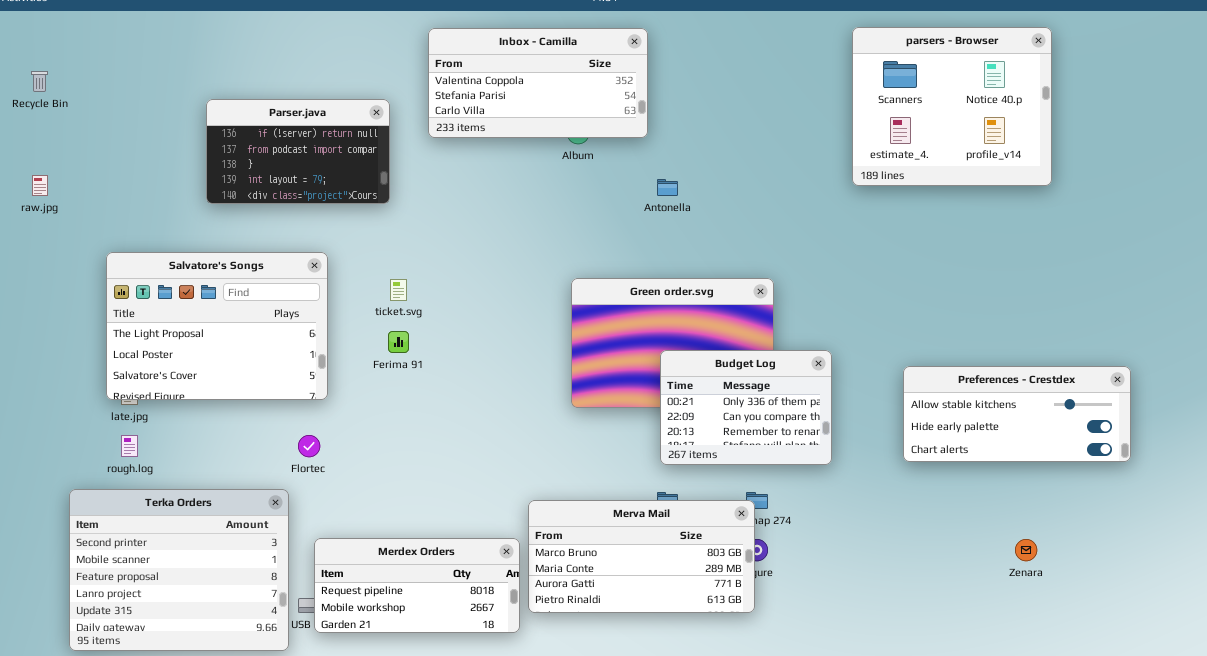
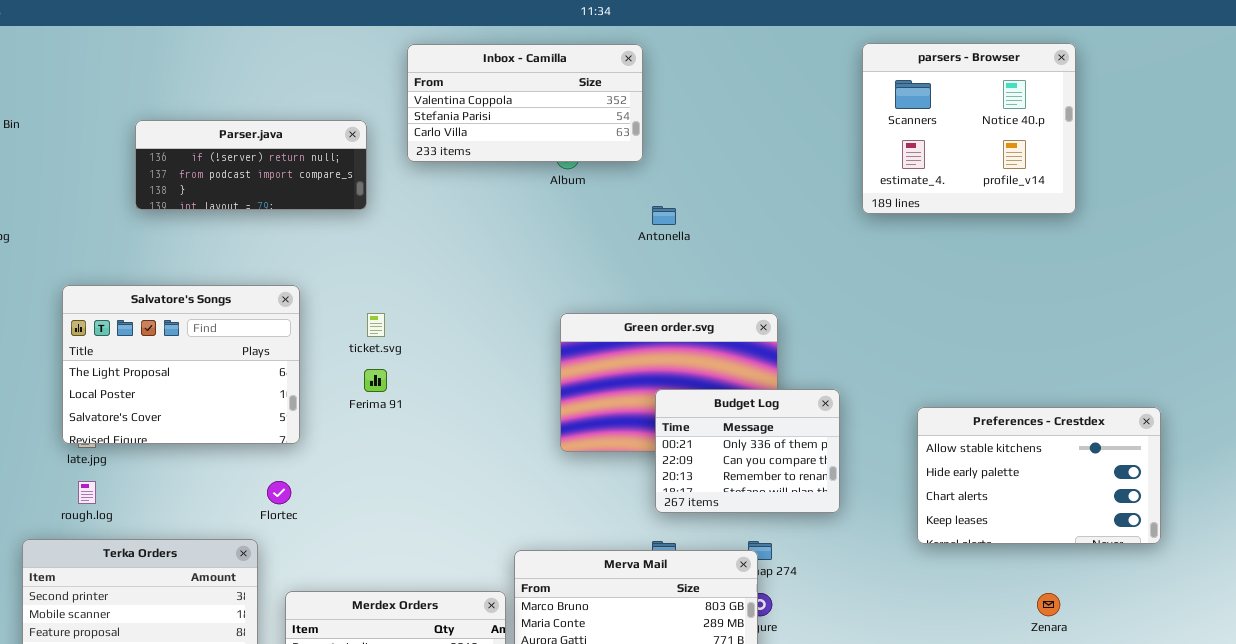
Parser.java: [206,99,390,204] -> [135,120,367,210], resized
Preferences - Crestdex: [903,366,1131,462] -> [917,407,1161,544], resized

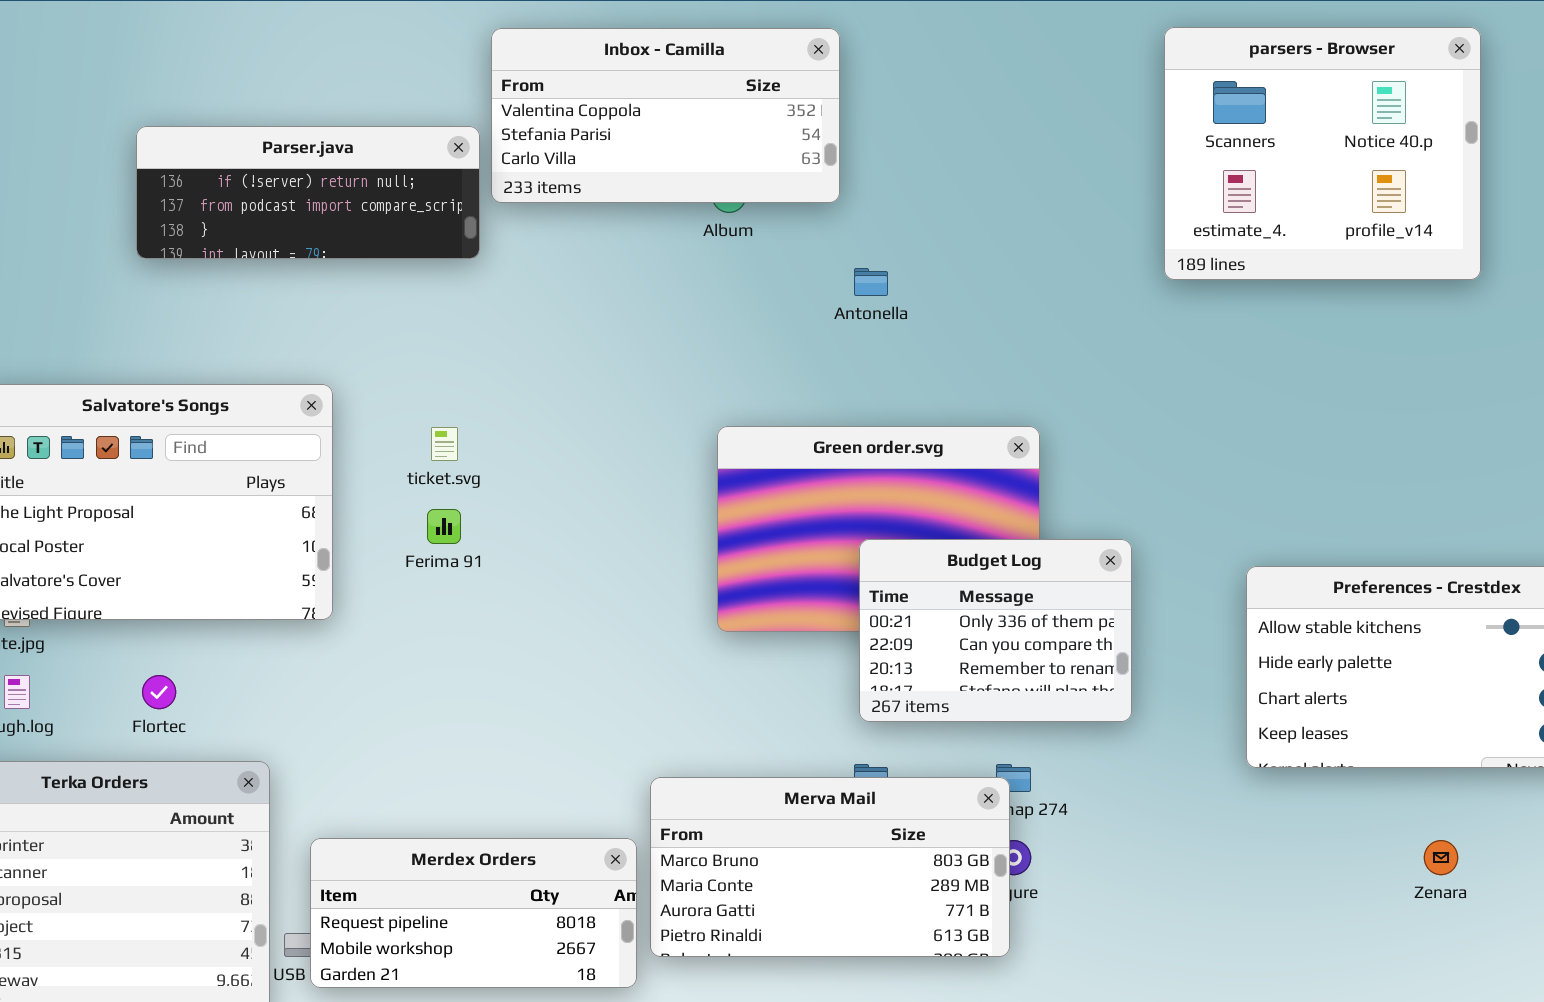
Parser.java: [135,120,367,210] -> [136,126,480,259], moved
Flortec: [267,481,291,504] -> [142,675,176,709], moved

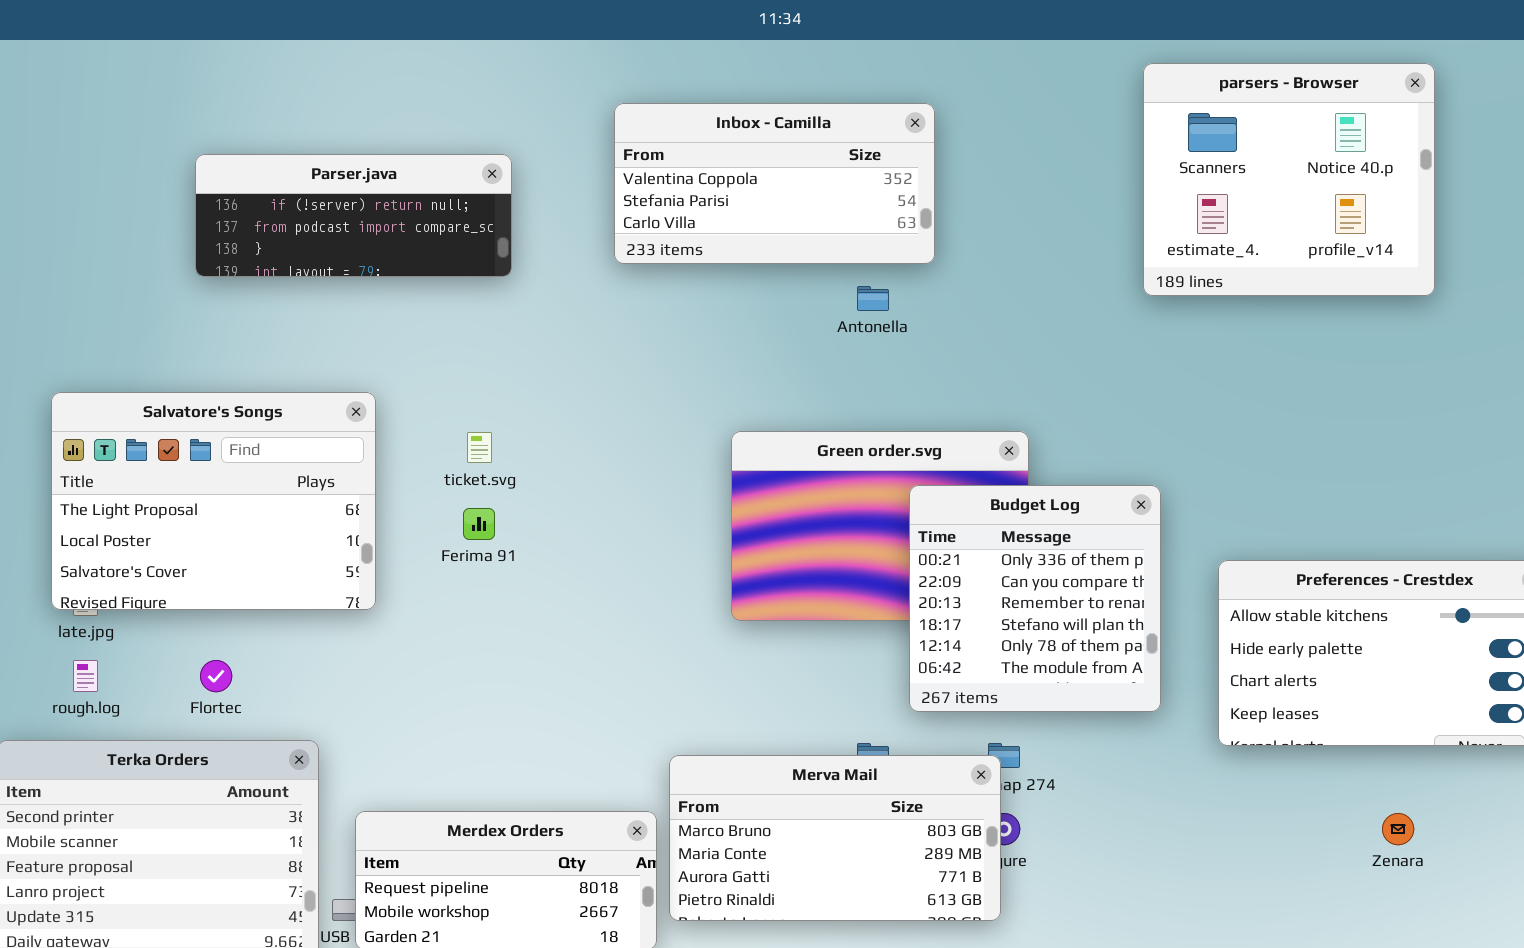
Inbox - Camilla: [491,28,840,203] -> [614,103,935,264], moved
Budget Log: [859,539,1132,722] -> [909,485,1161,712], moved, resized

